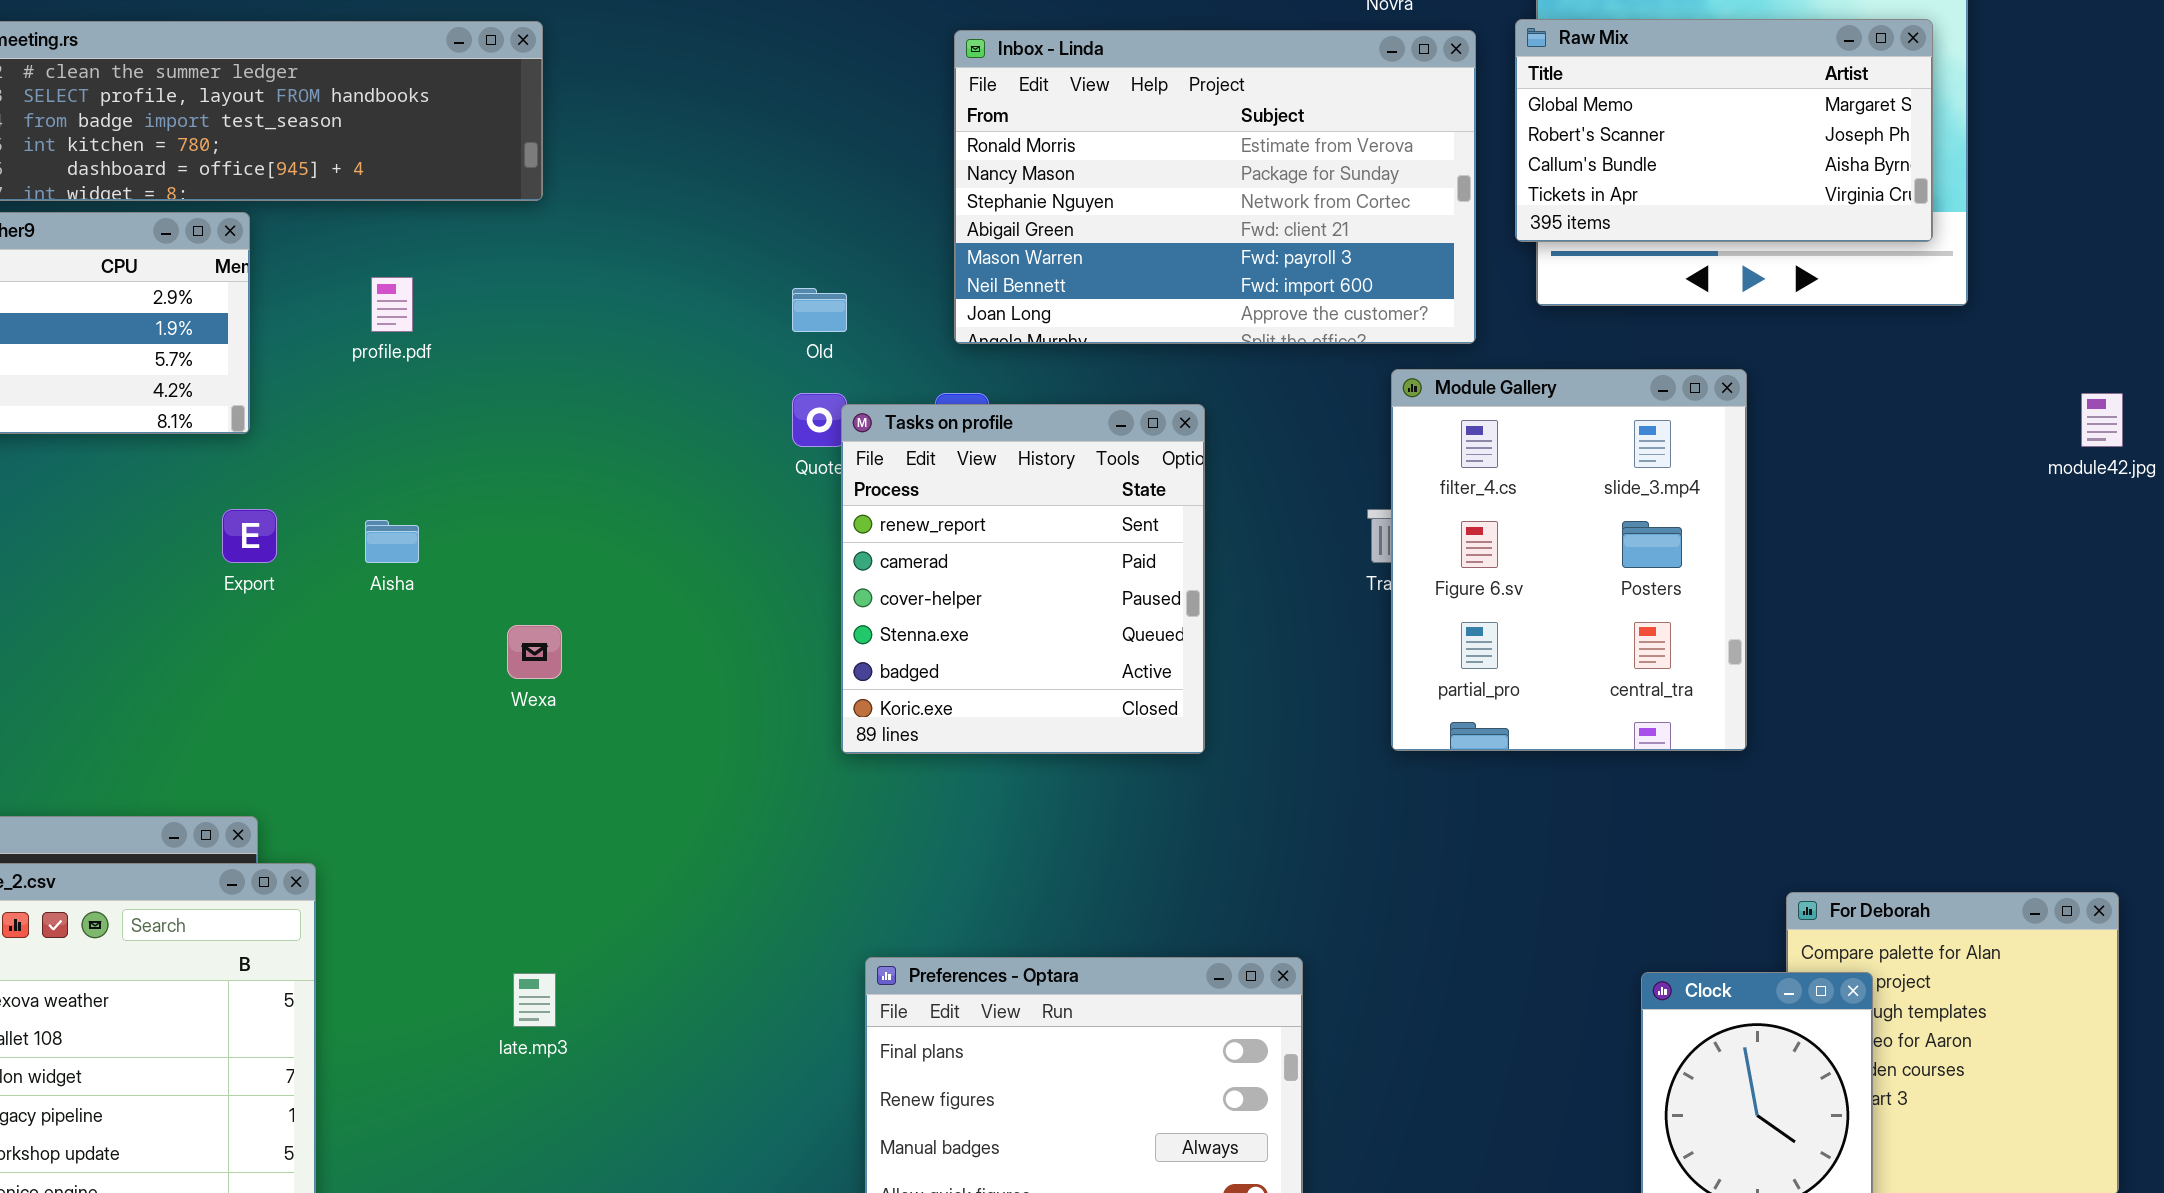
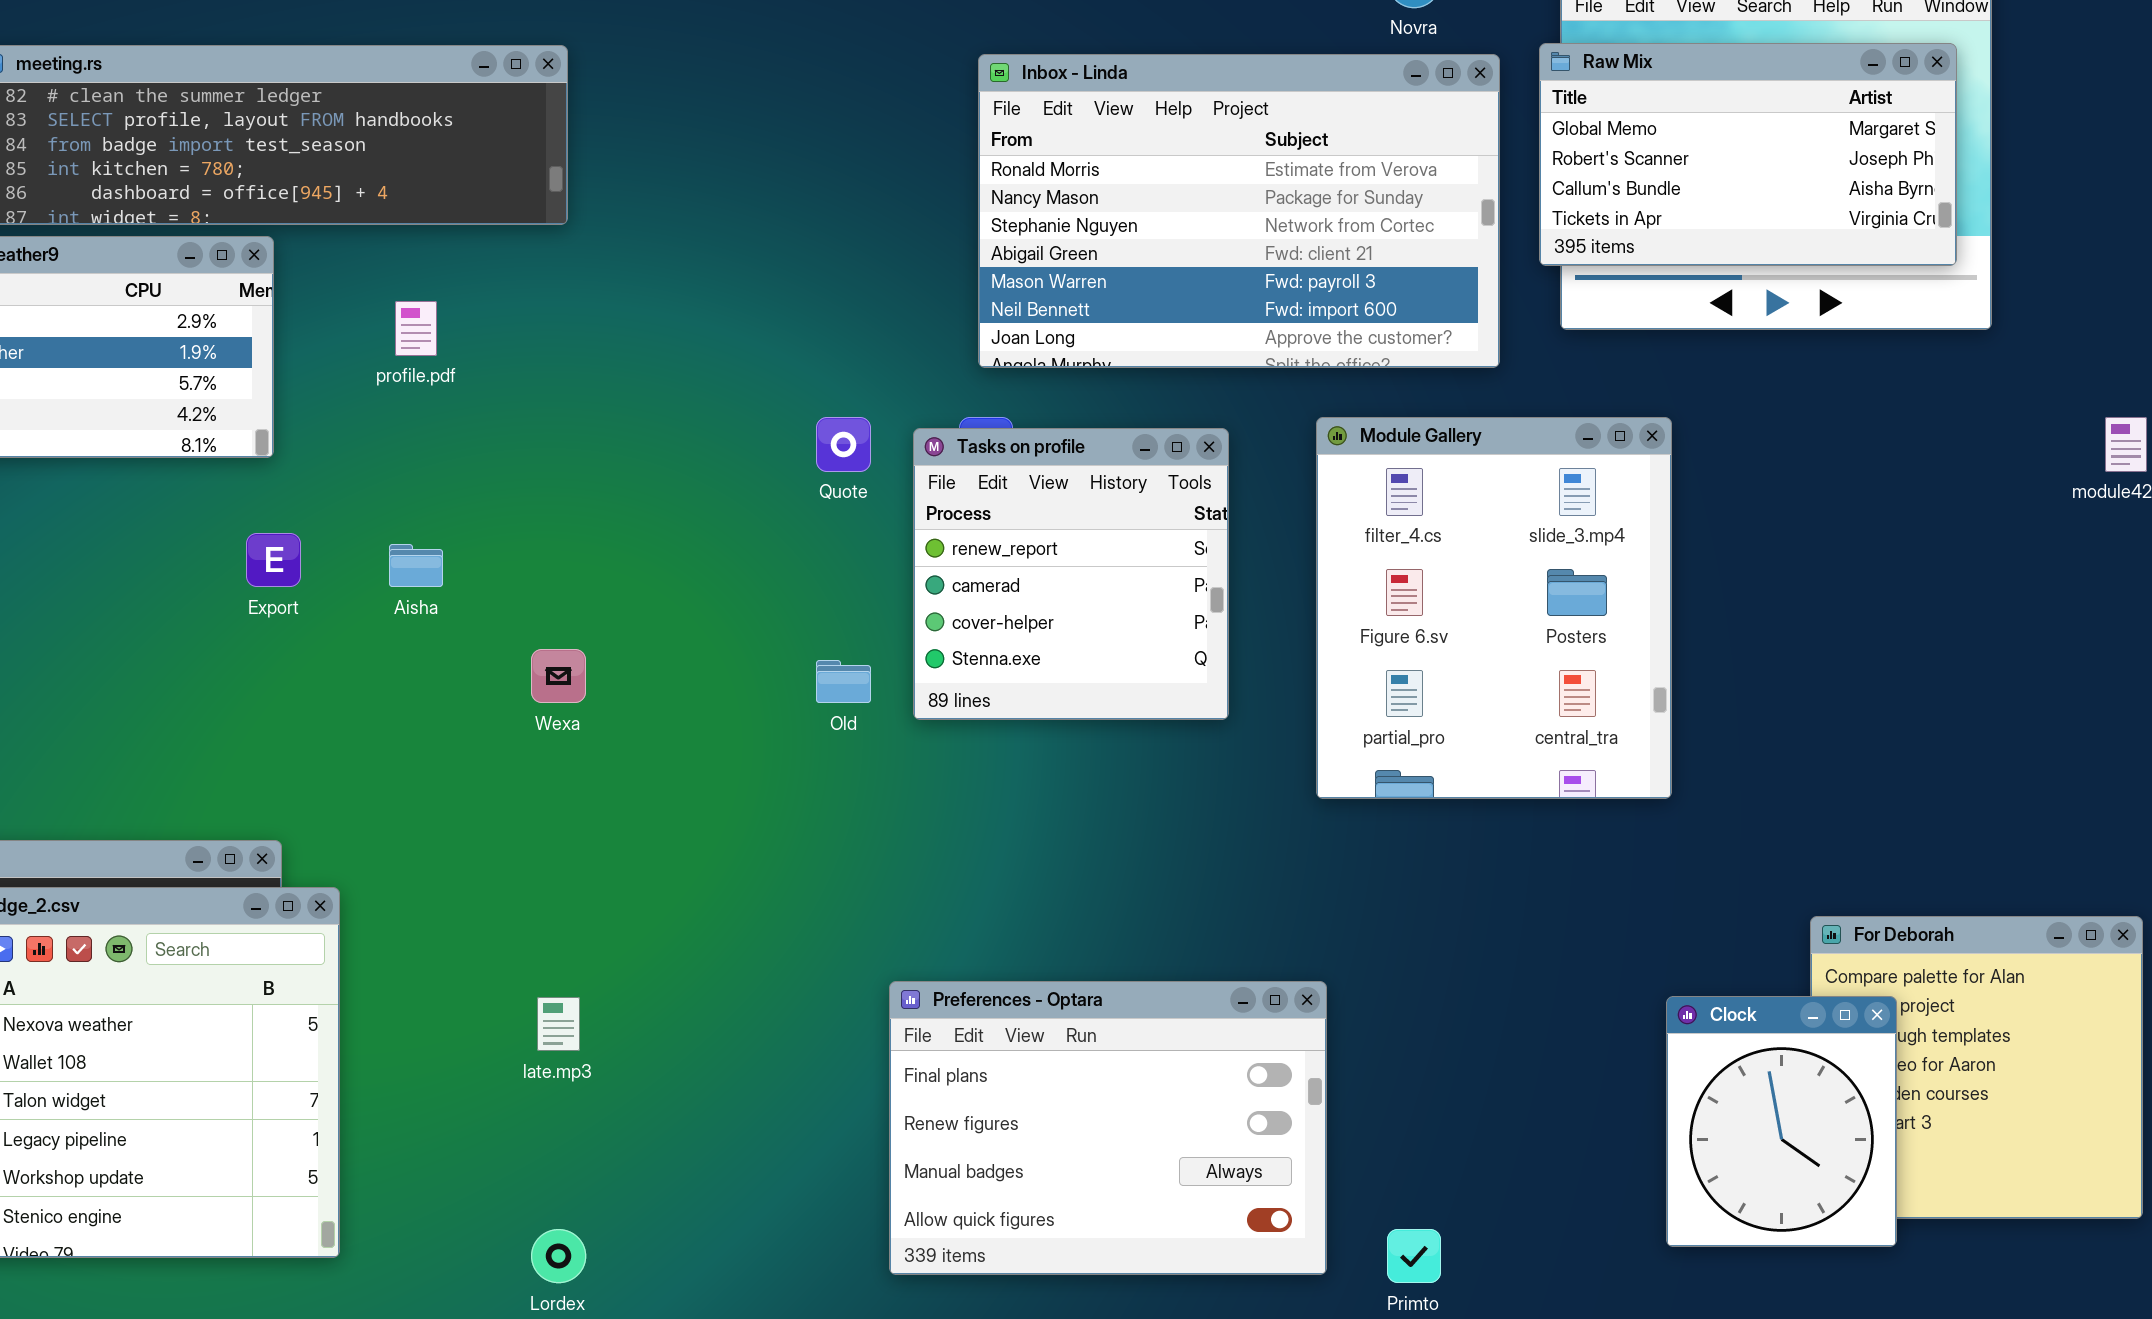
Old: [792,288,847,332] -> [816,660,871,703], moved
Module Gallery: [1391,369,1747,751] -> [1316,417,1672,799], moved
Tasks on profile: [841,404,1205,754] -> [913,428,1229,720], resized

